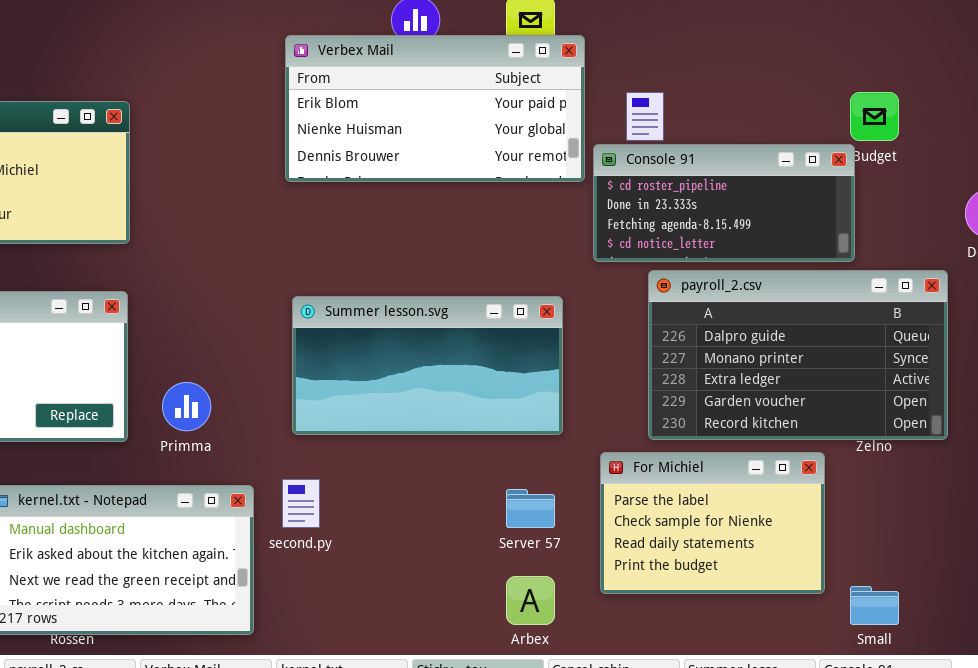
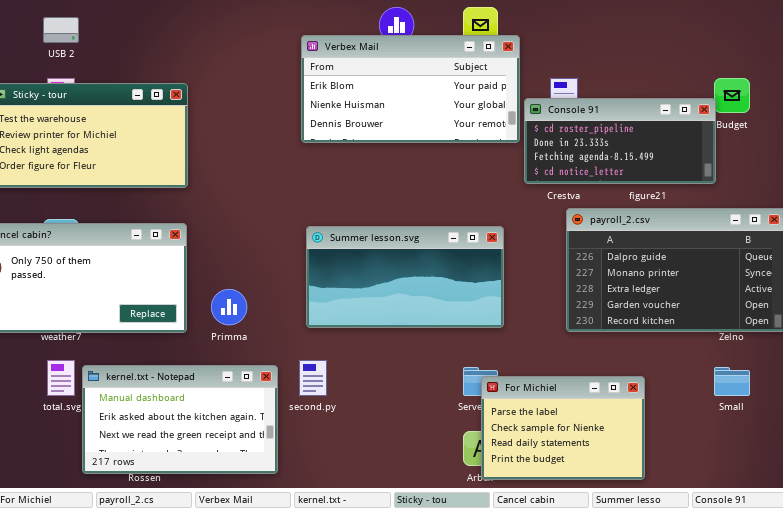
Console 91: [593,144,855,262] -> [524,98,716,184], moved
For Michiel: [600,452,825,594] -> [481,376,645,480], moved
Small: [850,586,899,625] -> [714,367,750,396], moved

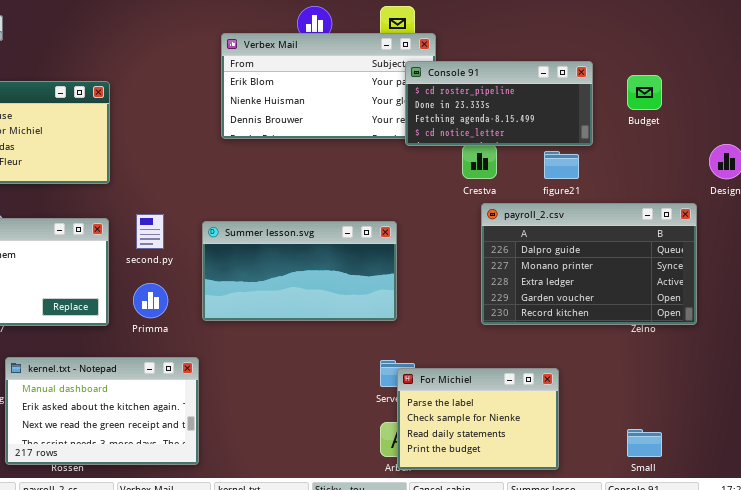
Console 91: [524,98,716,184] -> [405,61,593,146], moved
Summer lesson.svg: [306,226,504,328] -> [202,221,397,321], moved
second.py: [299,360,327,396] -> [136,214,164,249], moved
Small: [714,367,750,396] -> [627,429,662,457], moved

